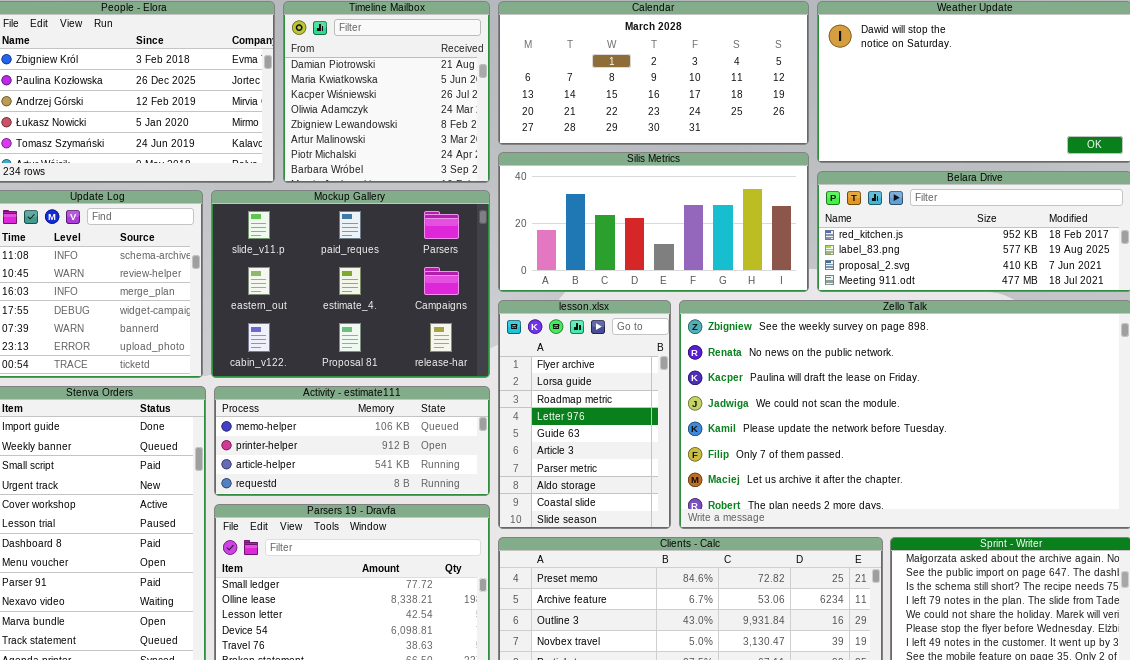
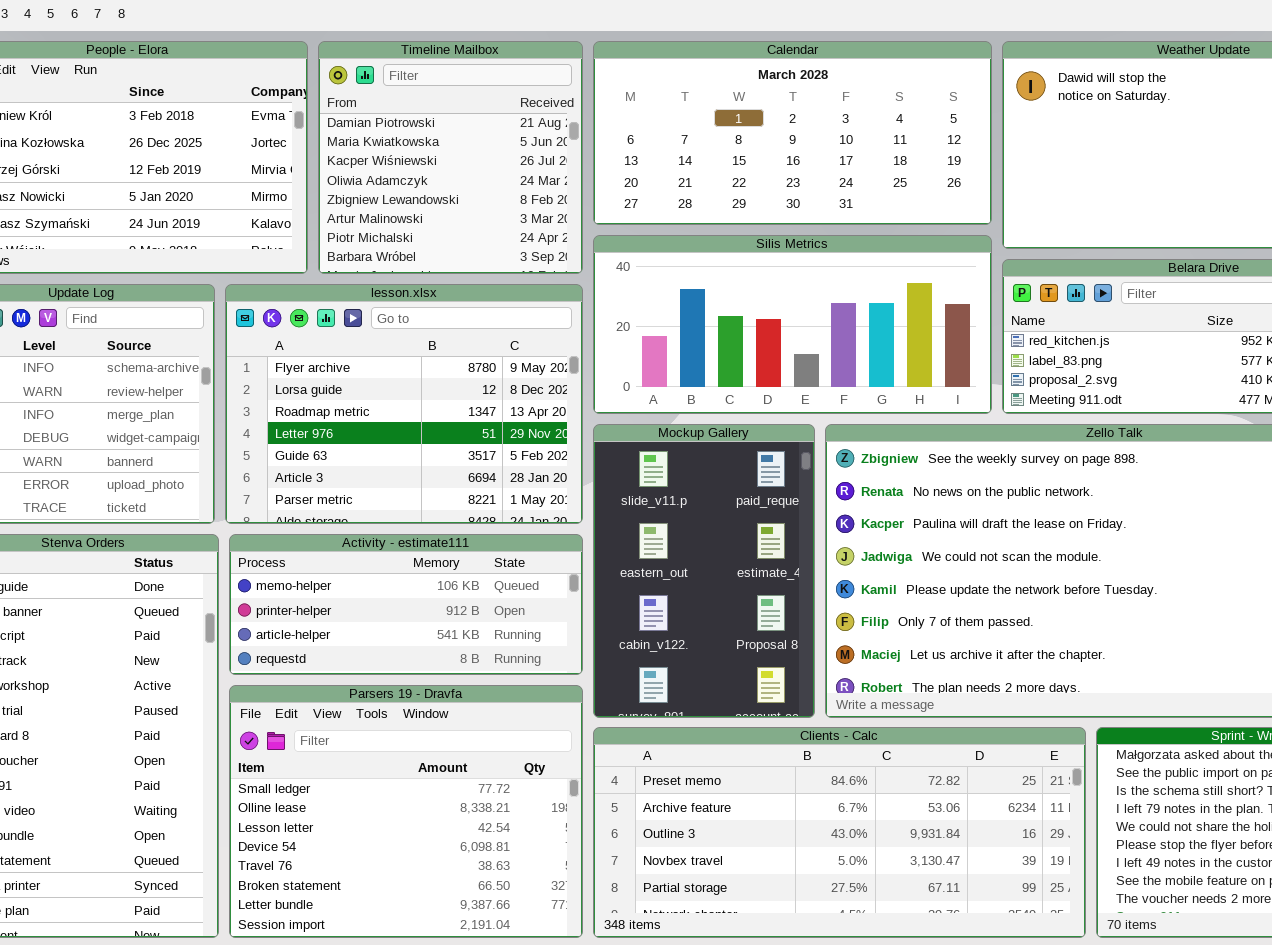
Mockup Gallery: [211,190,490,378] -> [593,424,815,718], moved, resized
lesson.xlsx: [498,300,671,529] -> [225,284,583,524], moved, resized

